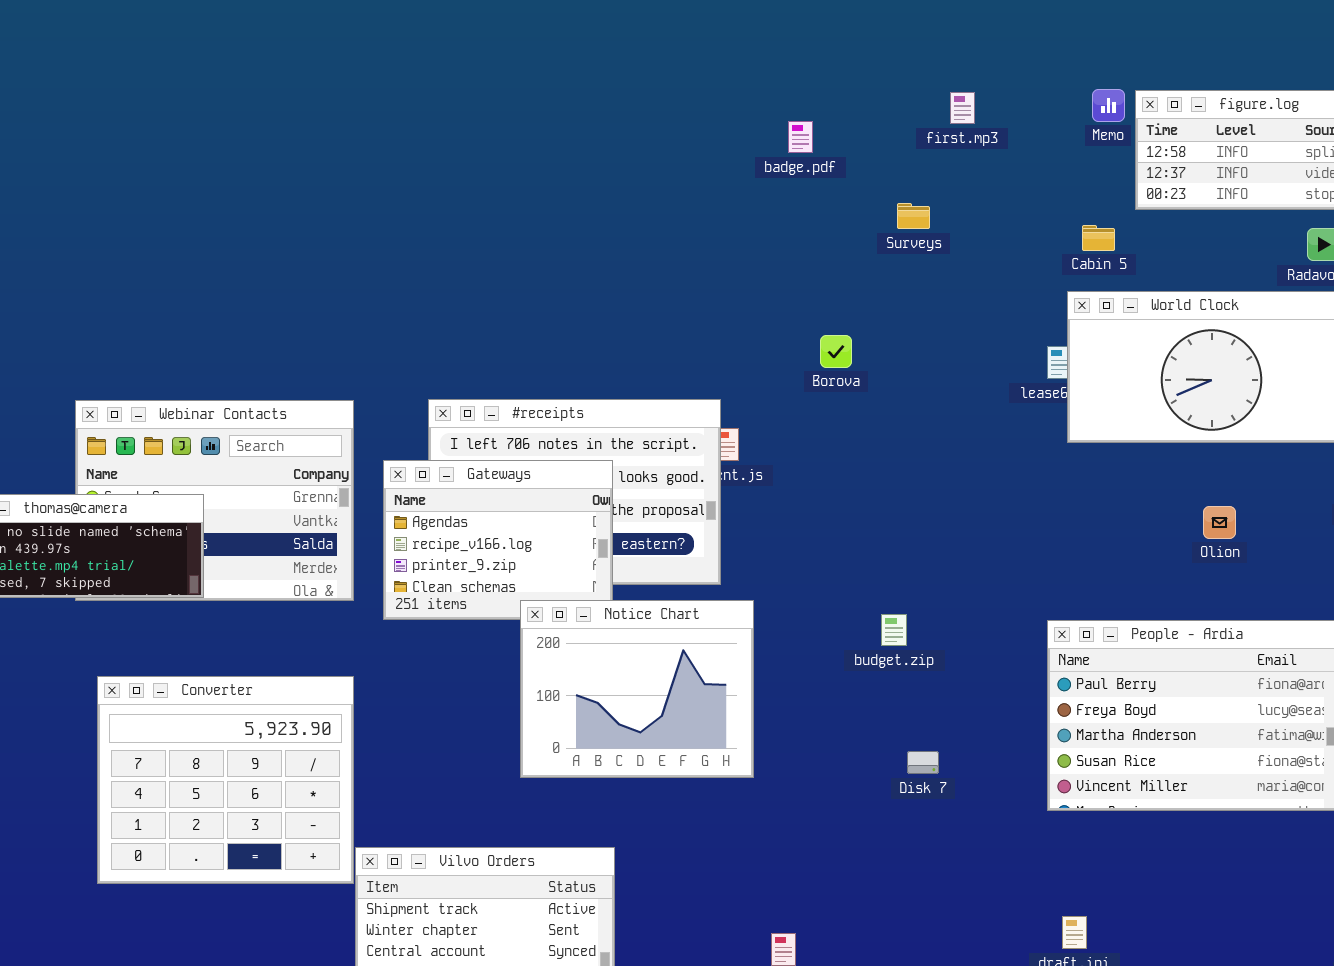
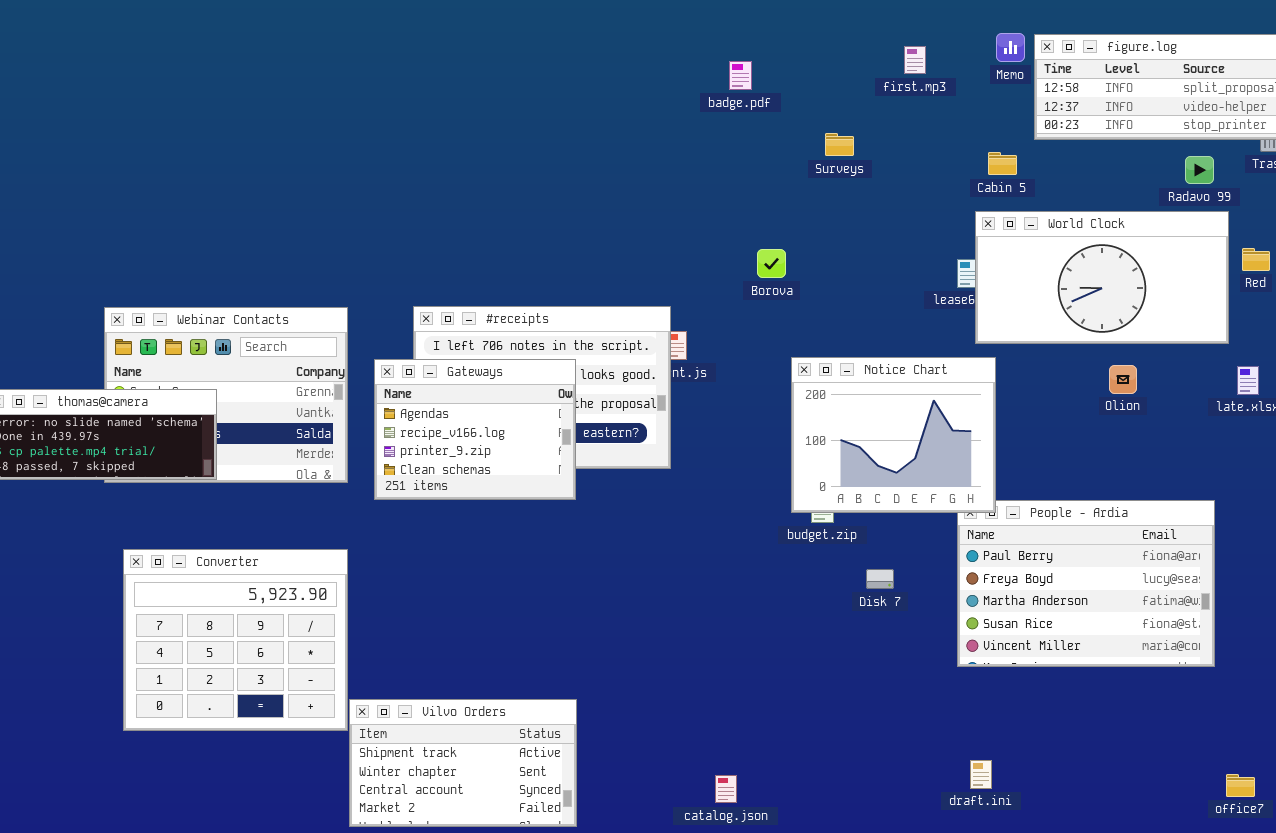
first.mp3: [950,92,975,124] -> [904,46,926,74], moved
Olion: [1203,506,1236,539] -> [1109,365,1137,394], moved
Notice Chart: [520,600,754,778] -> [791,357,996,513], moved
Disk 7: [907,751,939,774] -> [866,569,894,589], moved

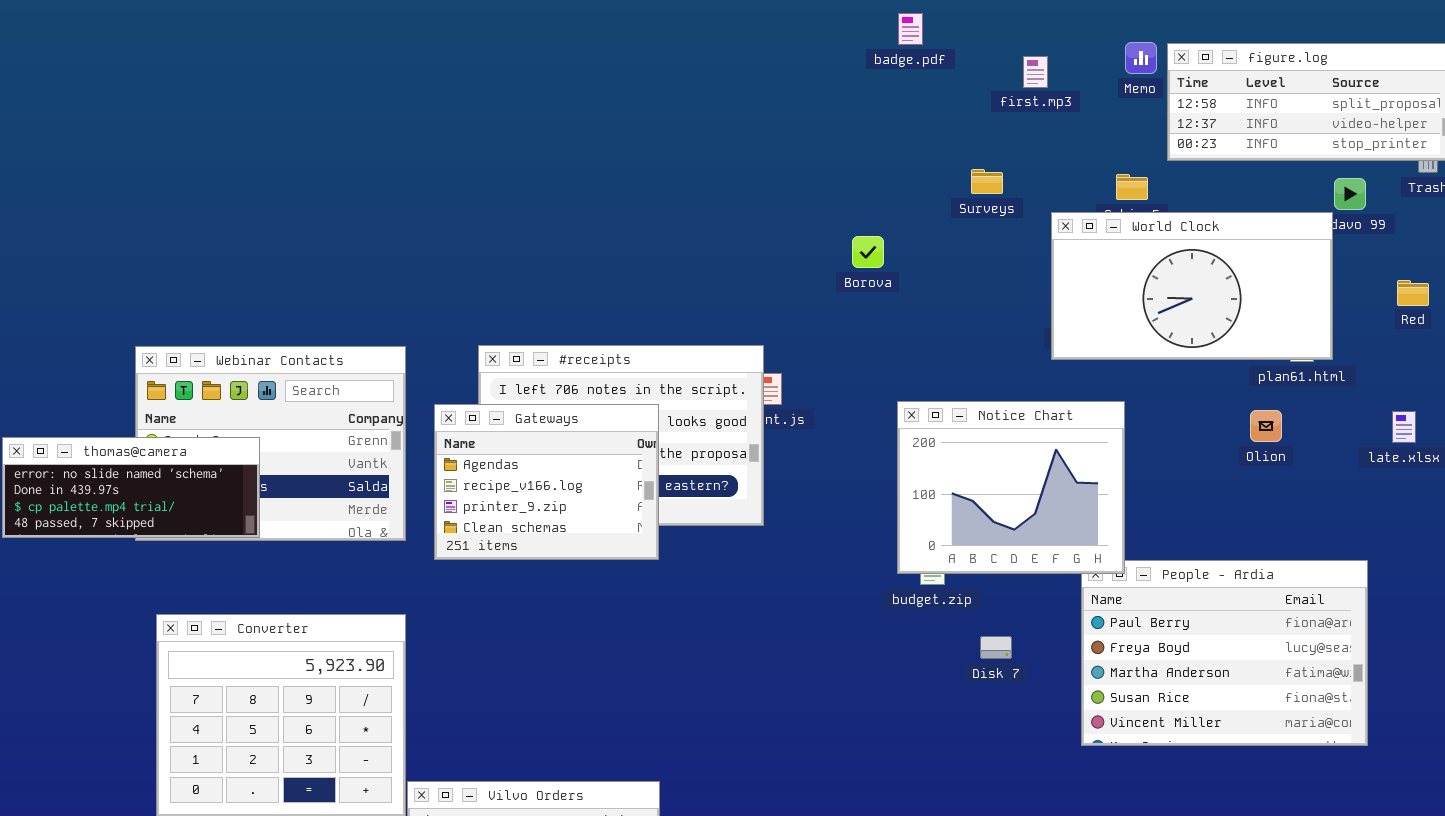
badge.pdf: [729,61,752,90] -> [898,13,923,45], moved
Surveys: [825,133,854,156] -> [971,169,1003,194], moved
World Clock: [975,211,1229,344] -> [1051,212,1333,360], moved
Borova: [757,249,786,278] -> [852,236,884,268], moved

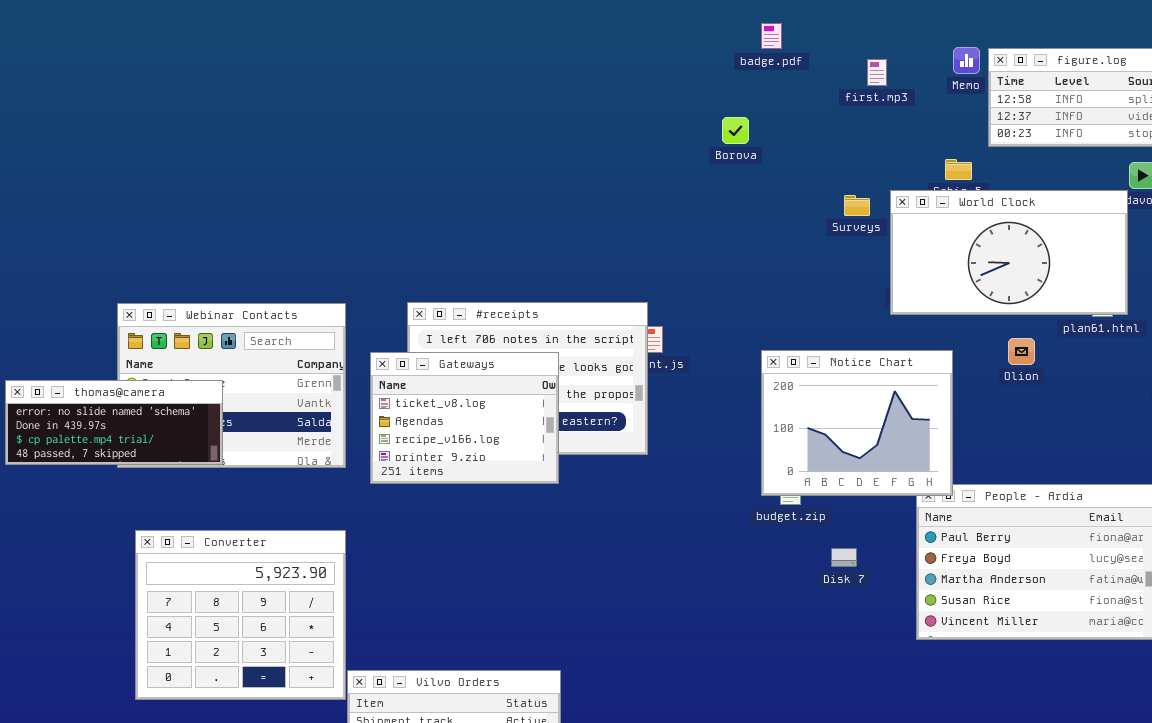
Surveys: [971,169,1003,194] -> [844,195,870,216], moved
Borova: [852,236,884,268] -> [722,117,749,144], moved
Gateways: [434,404,659,560] -> [370,352,559,484], scrolled up 1 row
Olion: [1250,410,1282,442] -> [1008,338,1035,365], moved

